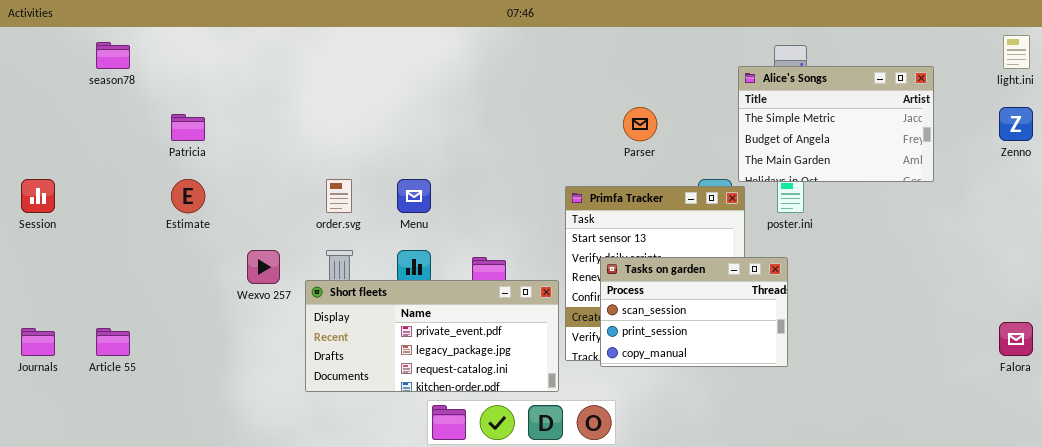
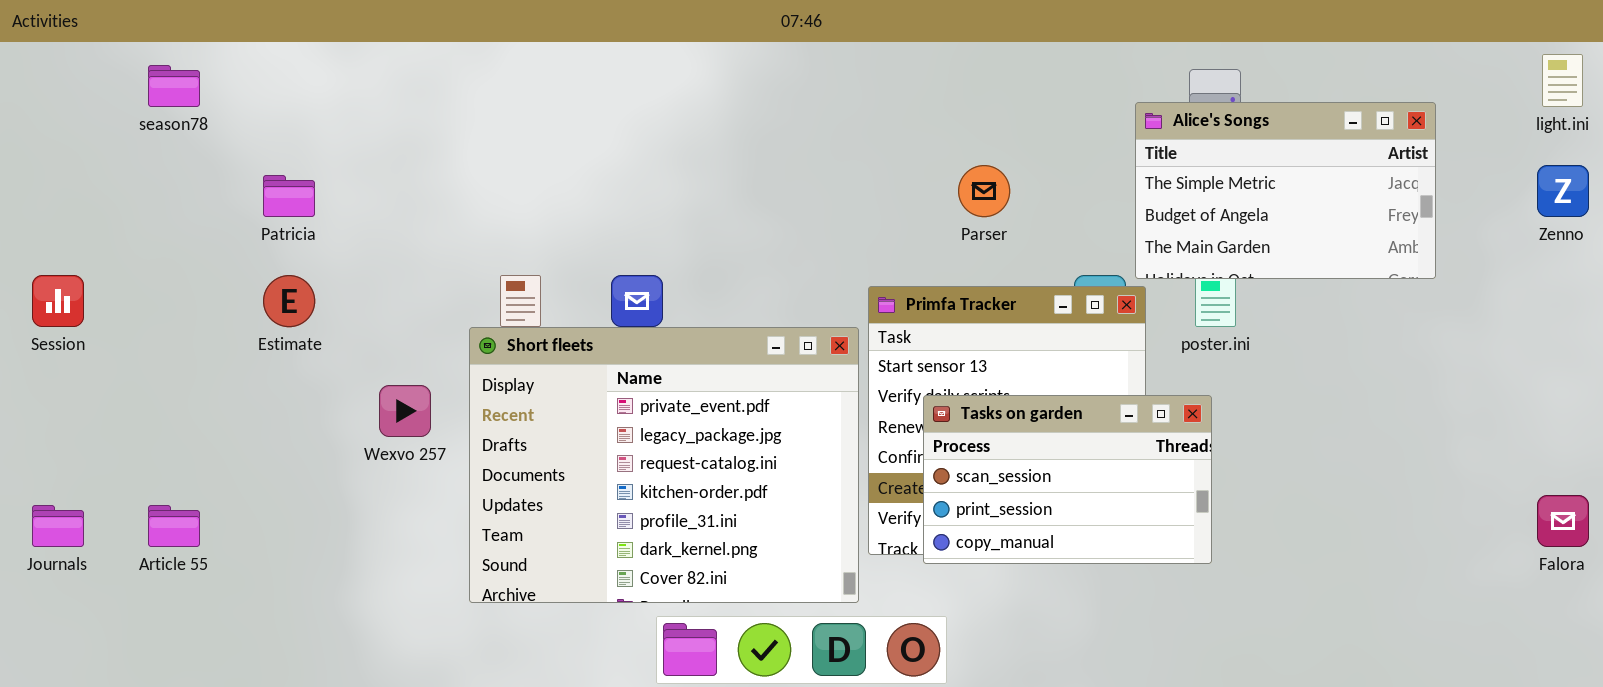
Short fleets: [305,280,559,392] -> [469,327,859,603], resized

